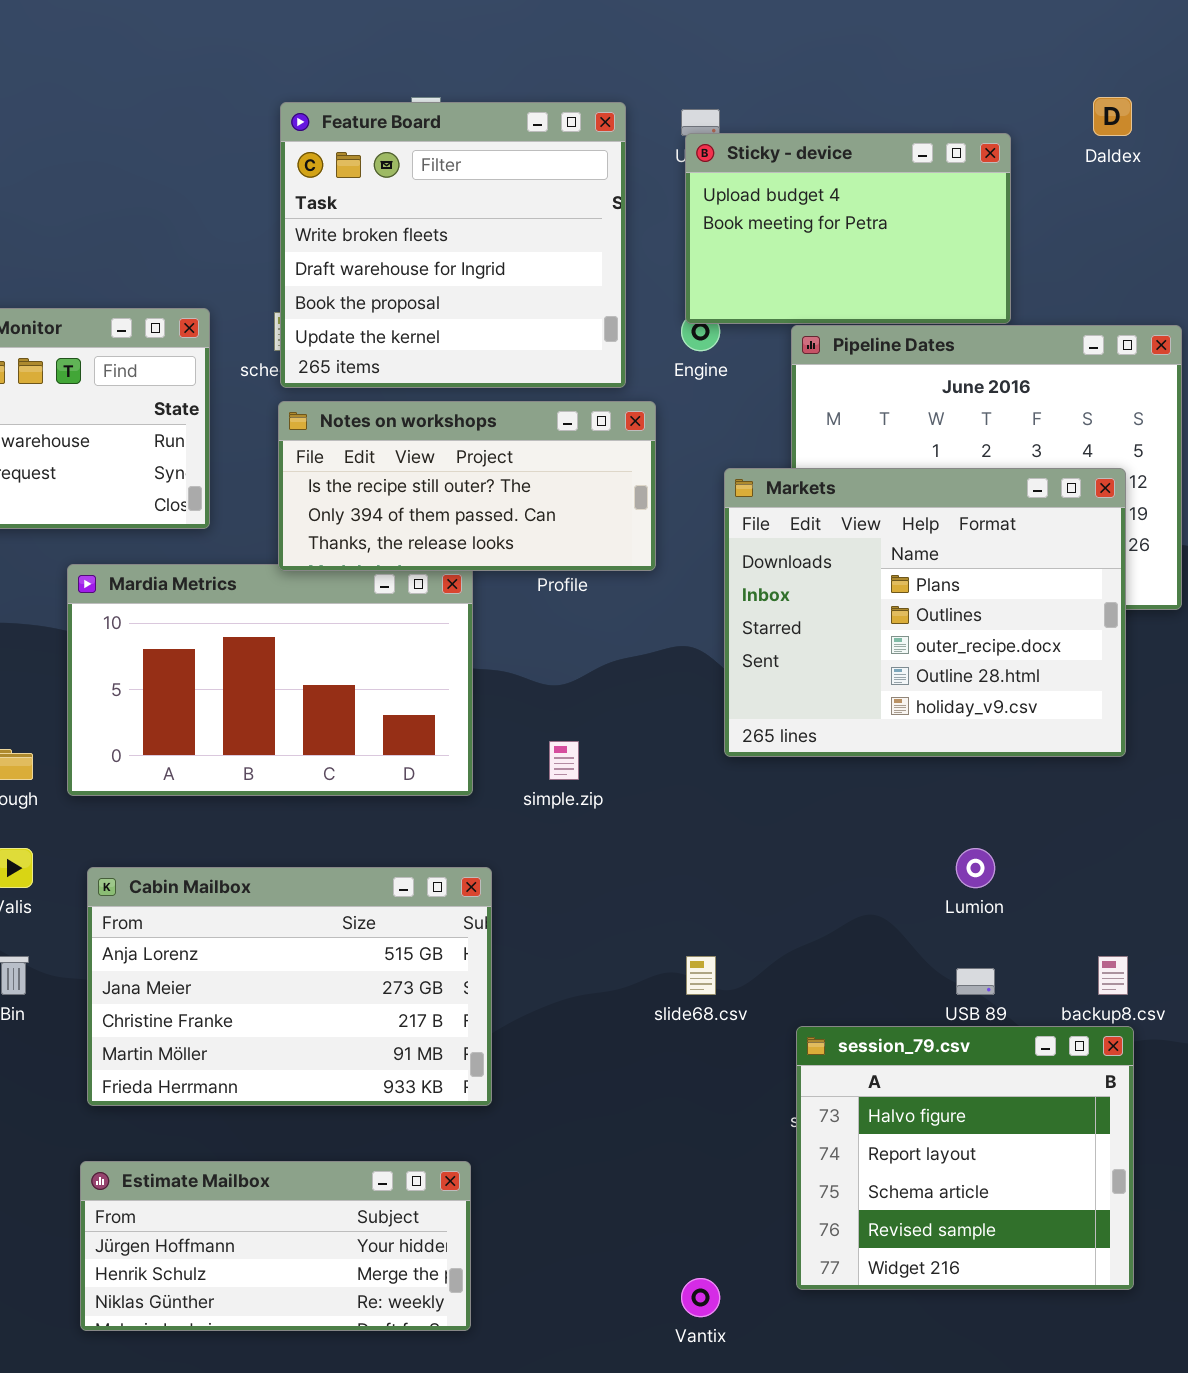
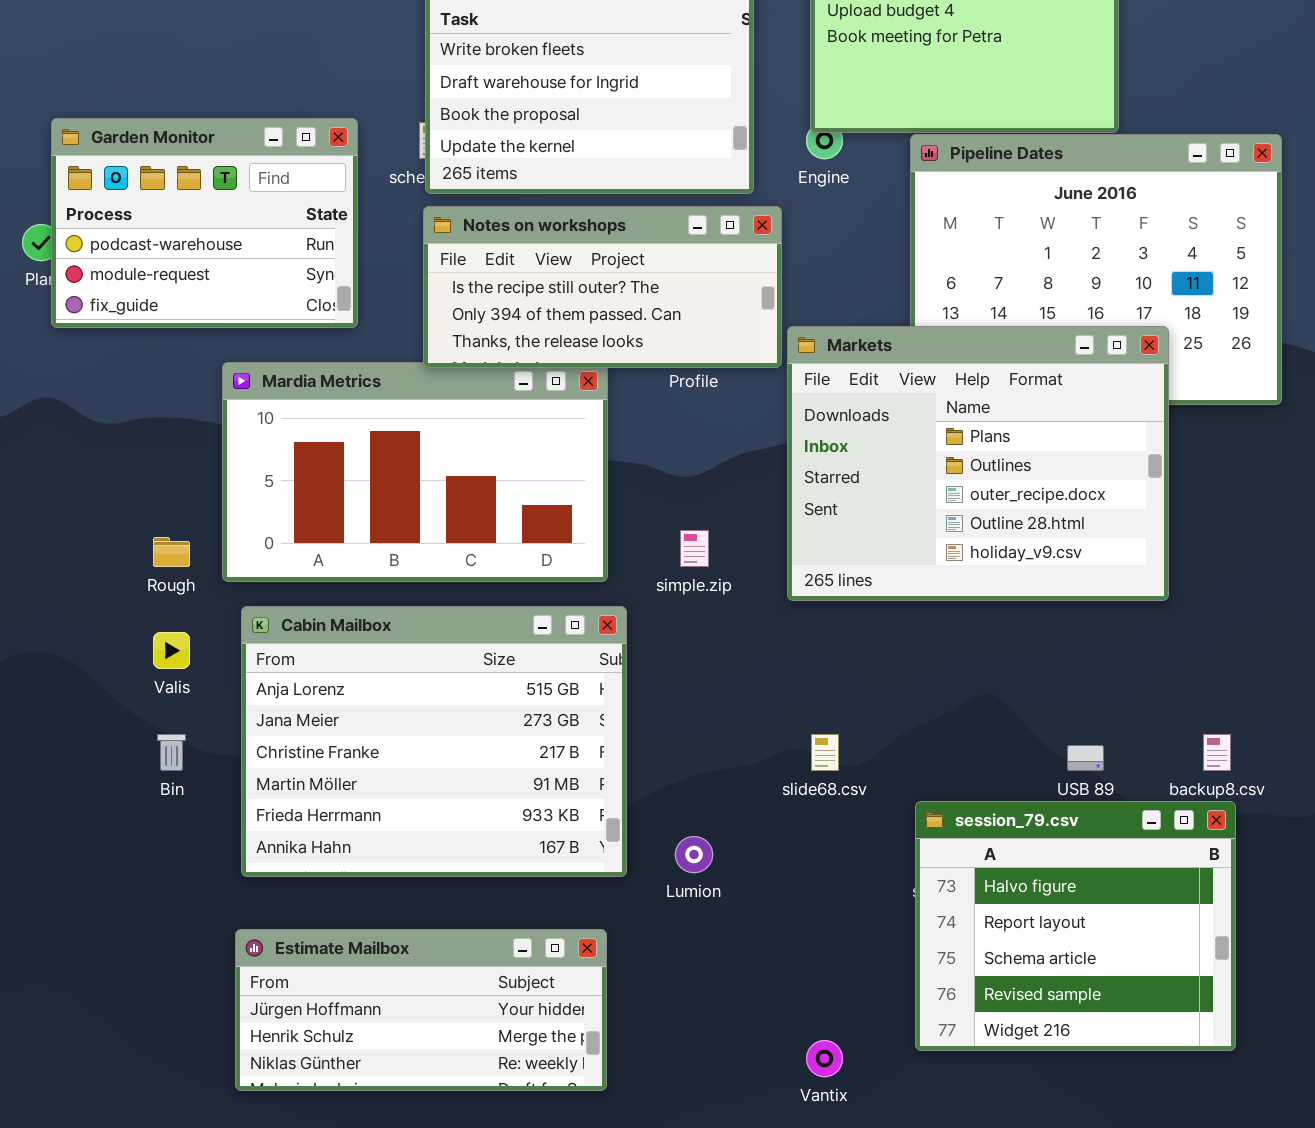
Markets: [724,468,1126,757] -> [787,326,1169,601], moved
Lumion: [956,848,995,888] -> [675,836,713,873], moved
Cabin Mailbox: [87,867,492,1106] -> [241,606,627,877], resized

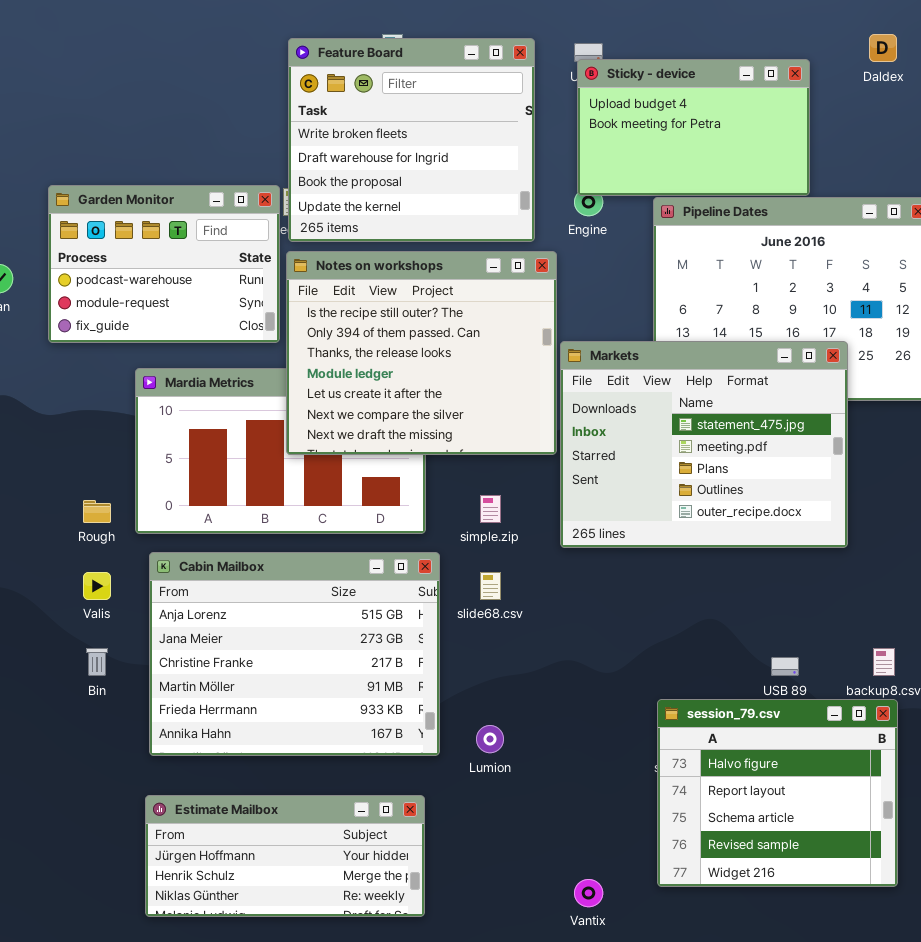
Garden Monitor: [51,118,358,328] -> [48,185,280,343], moved
Notes on workshops: [423,206,782,368] -> [286,251,557,455], resized
Markets: [787,326,1169,601] -> [560,341,848,548], scrolled up 2 rows
slide68.csv: [811,734,839,771] -> [480,572,501,600], moved

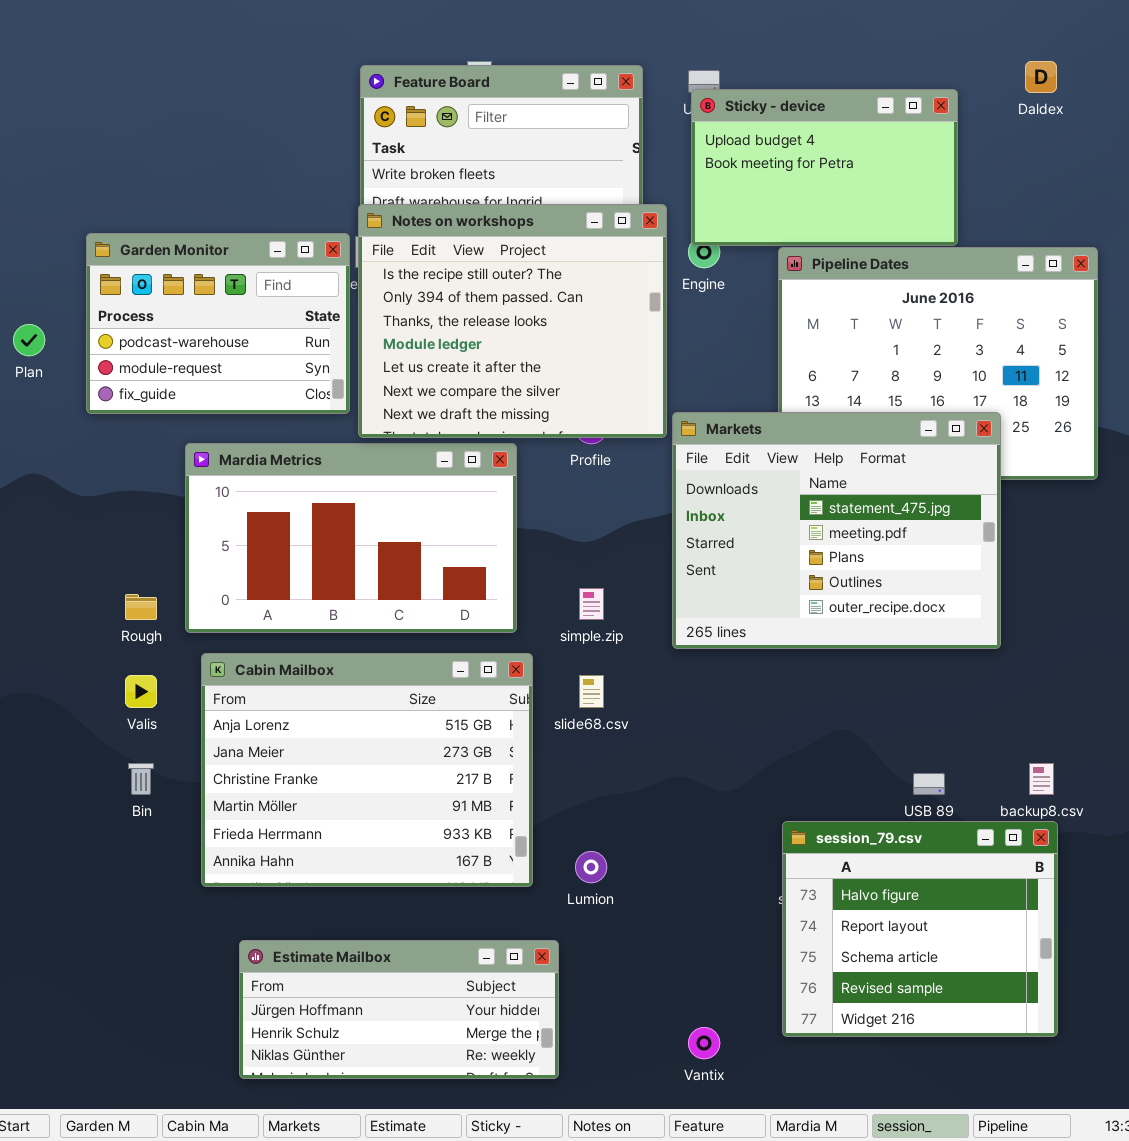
Notes on workshops: [286,251,557,455] -> [358,204,667,438], moved
Estimate Mailbox: [145,795,425,917] -> [239,940,559,1079], moved

